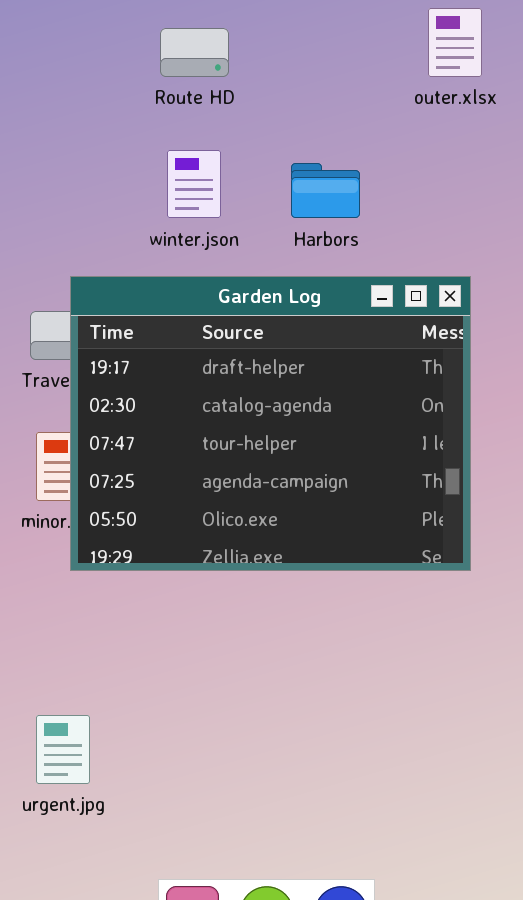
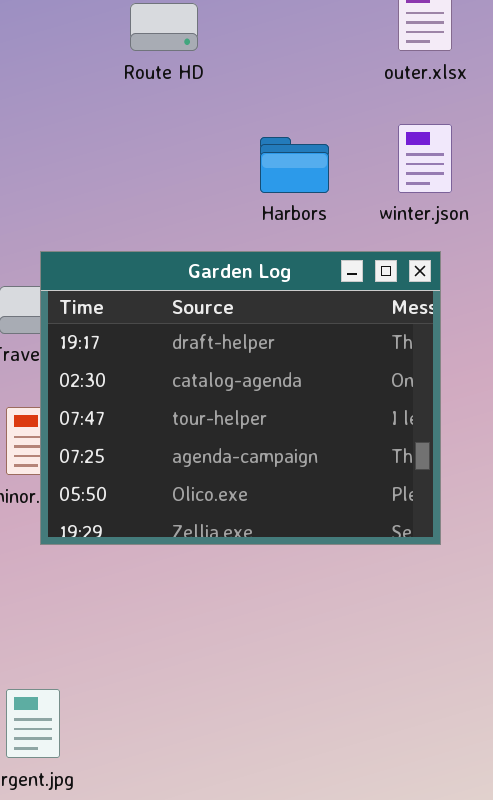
winter.json: [167,150,221,218] -> [398,124,452,193], moved

